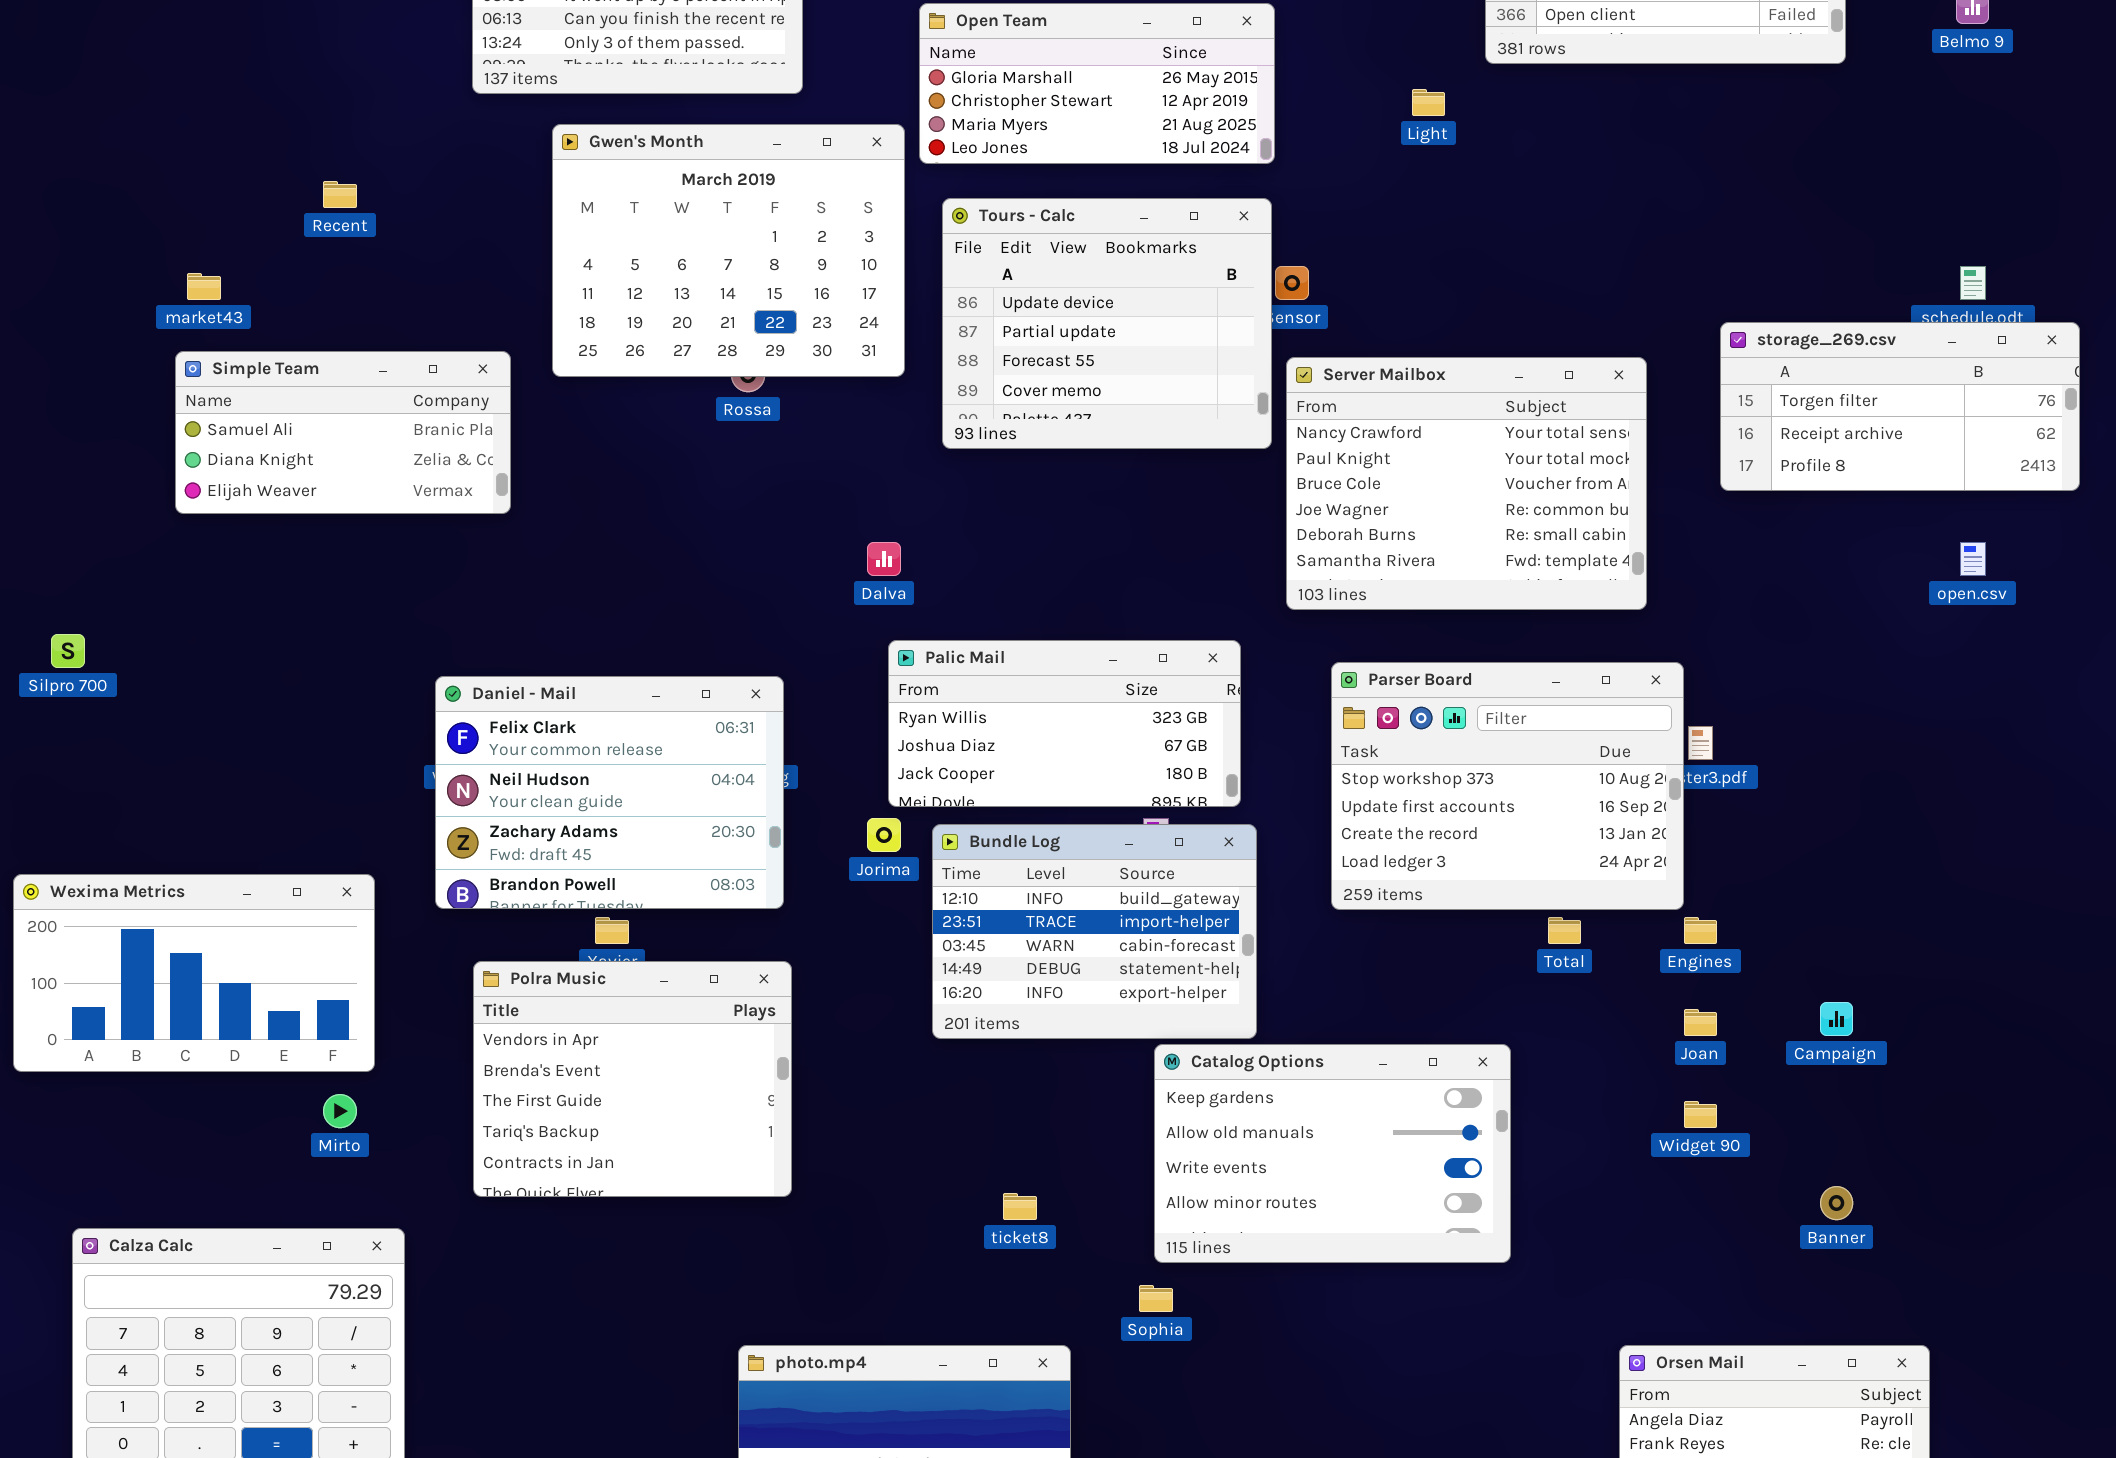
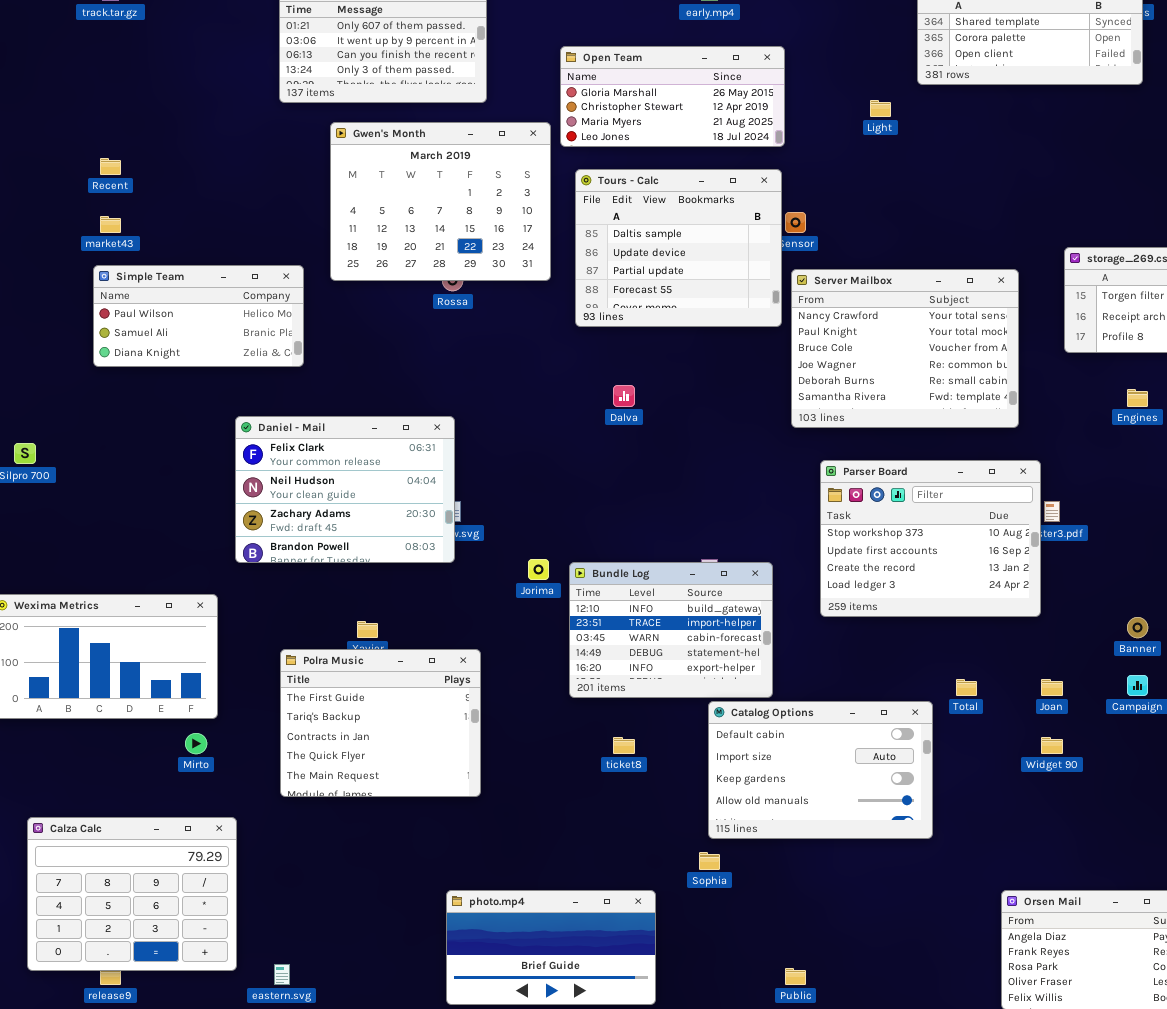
Recent: [323,181,357,208] -> [100,158,121,175], moved
Tours - Calc: [942,198,1272,449] -> [575,169,782,327], scrolled up 1 row
Simple Team: [175,351,511,514] -> [93,265,304,367], scrolled up 1 row
Dalva: [867,542,901,576] -> [613,385,635,407], moved
Palic Mail: [888,640,1241,807] -> none, closed
Daniel - Mail: [435,676,784,909] -> [235,416,455,563], moved
Total: [1548,917,1581,944] -> [956,679,977,696], moved
Engines: [1684,917,1717,944] -> [1127,389,1148,407], moved
Polra Music: [473,961,792,1197] -> [280,649,481,797], scrolled down 2 rows
Catalog Options: [1154,1044,1511,1263] -> [708,701,933,839], scrolled up 2 rows
Banner: [1820,1186,1853,1220] -> [1127,617,1148,638], moved
ticket8: [1003,1193,1037,1220] -> [613,737,635,754], moved

